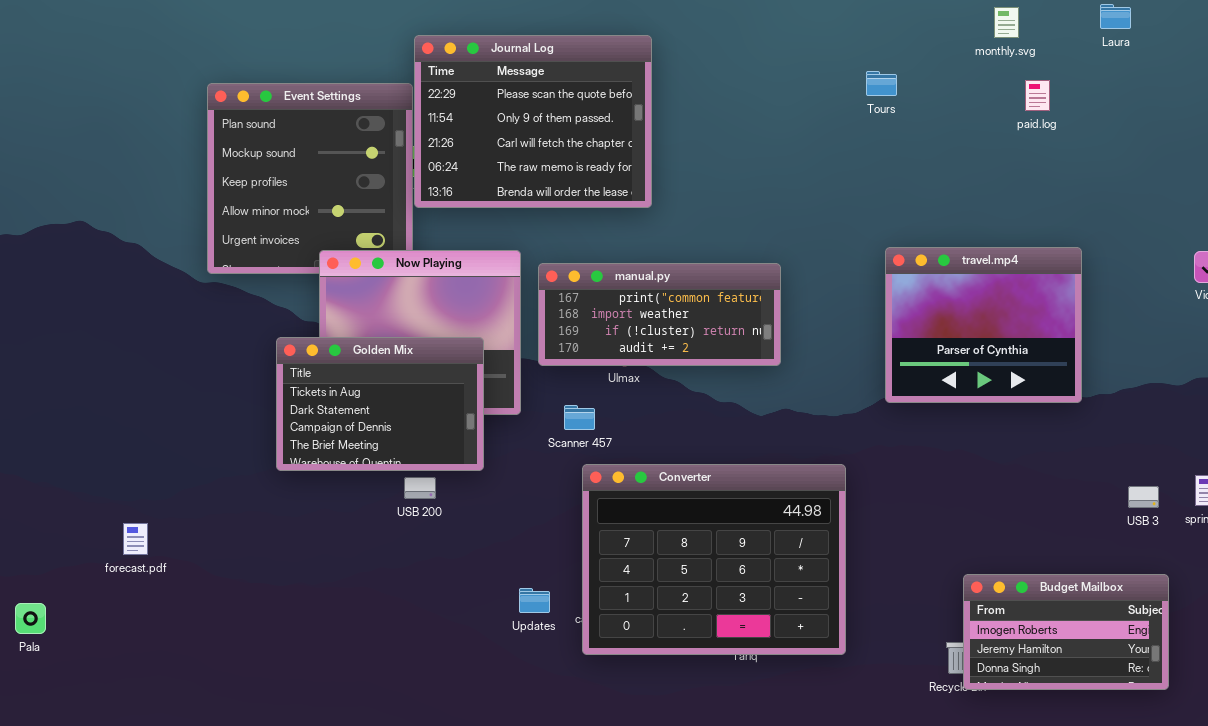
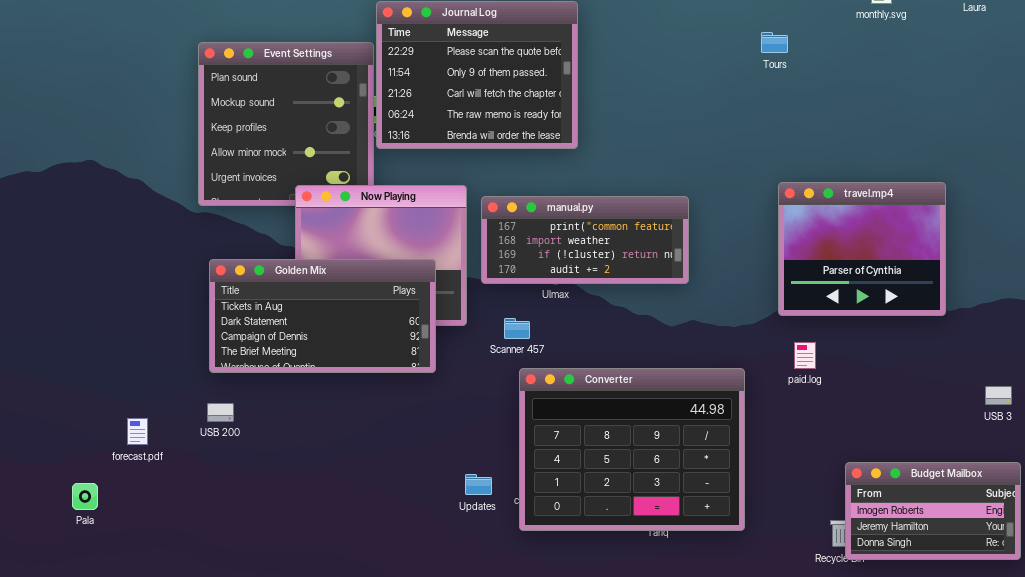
paid.log: [1025,80,1050,111] -> [794,342,816,369], moved
Golden Mix: [276,337,484,471] -> [209,259,436,373], resized
USB 200: [404,477,436,499] -> [207,403,234,422], moved
Pala: [15,603,46,634] -> [72,483,98,510], moved

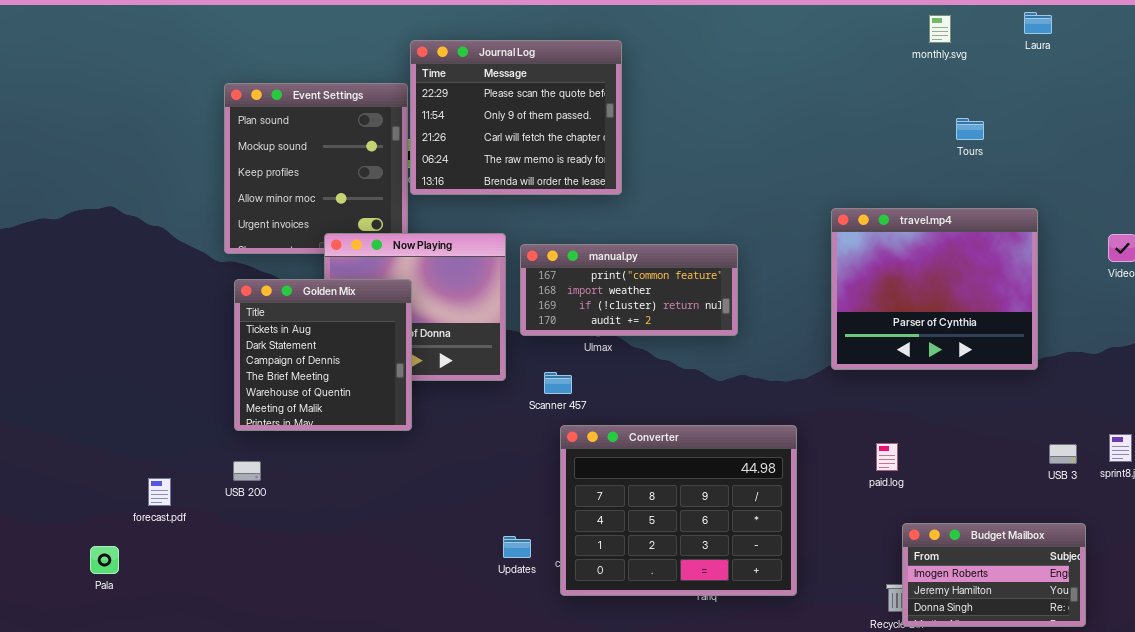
Tours: [761,32,788,53] -> [956,118,984,140], moved
travel.mp4: [778,182,946,316] -> [831,208,1038,370], resized
Golden Mix: [209,259,436,373] -> [234,279,412,431], resized
paid.log: [794,342,816,369] -> [876,443,898,471], moved

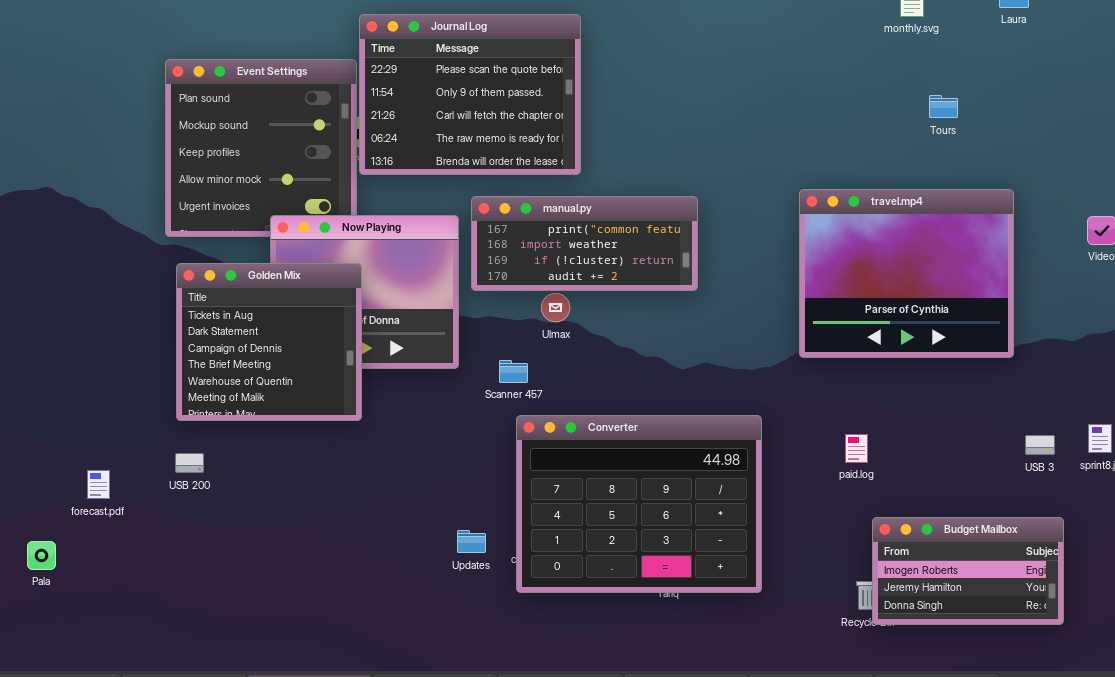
manual.py: [520,244,738,336] -> [471,196,698,291], moved

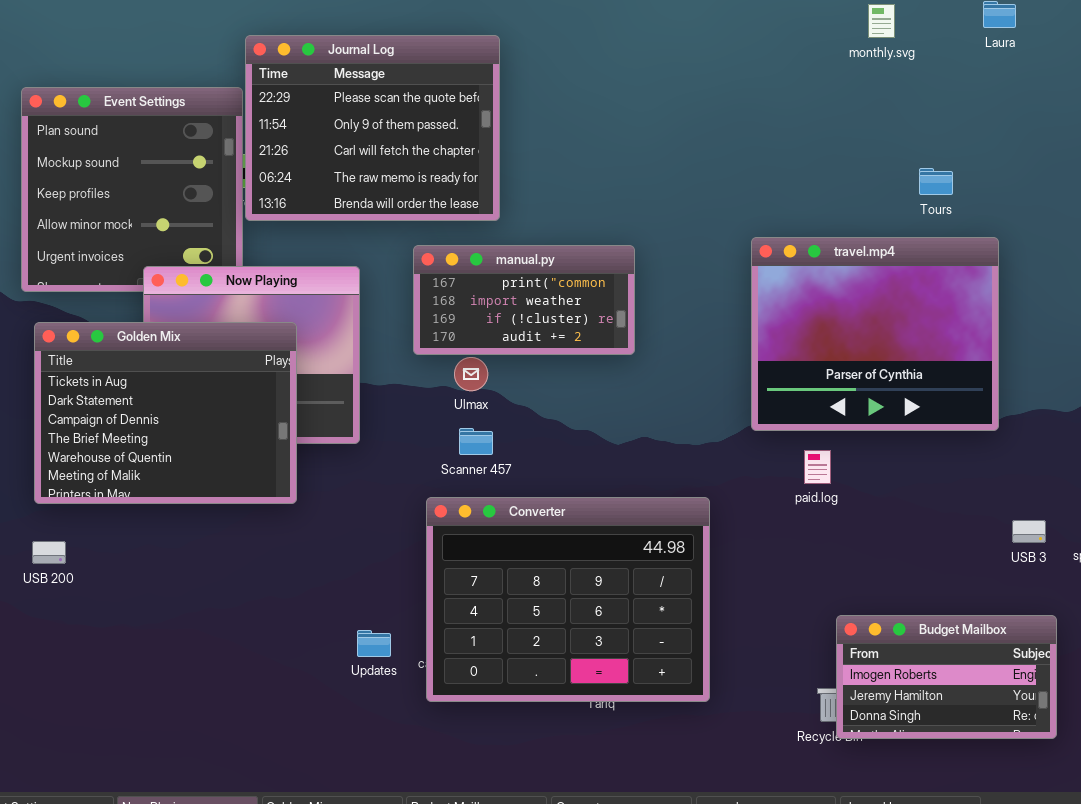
Tours: [929,95,958,118] -> [919,168,953,195], moved
manual.py: [471,196,698,291] -> [413,245,635,355], resized
Golden Mix: [176,263,362,421] -> [34,322,297,504], resized
Scanner 457: [499,360,528,383] -> [459,428,493,455], moved
paid.log: [845,434,868,463] -> [804,450,831,484], moved

